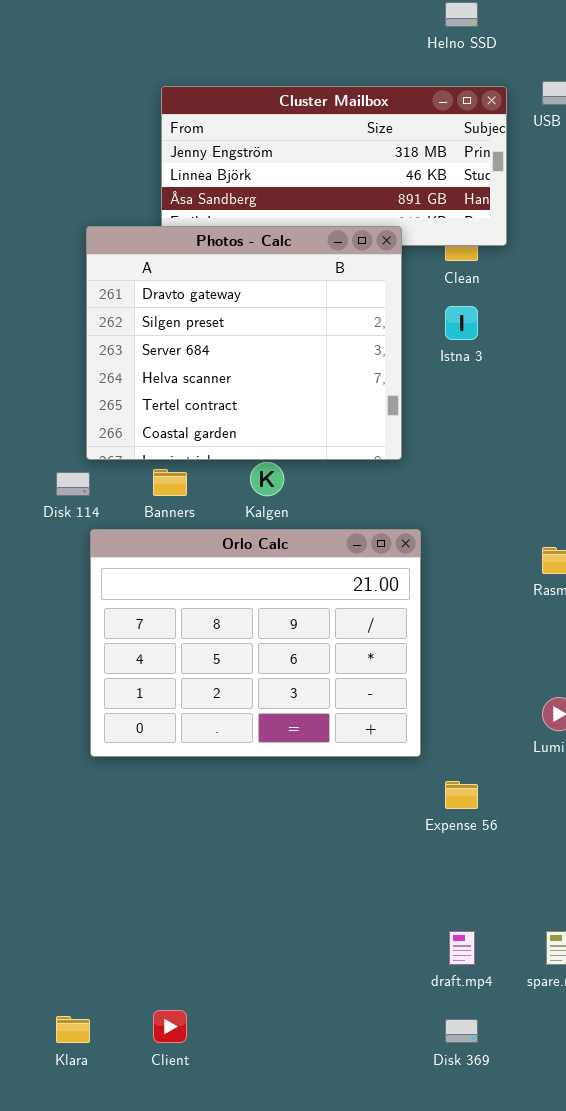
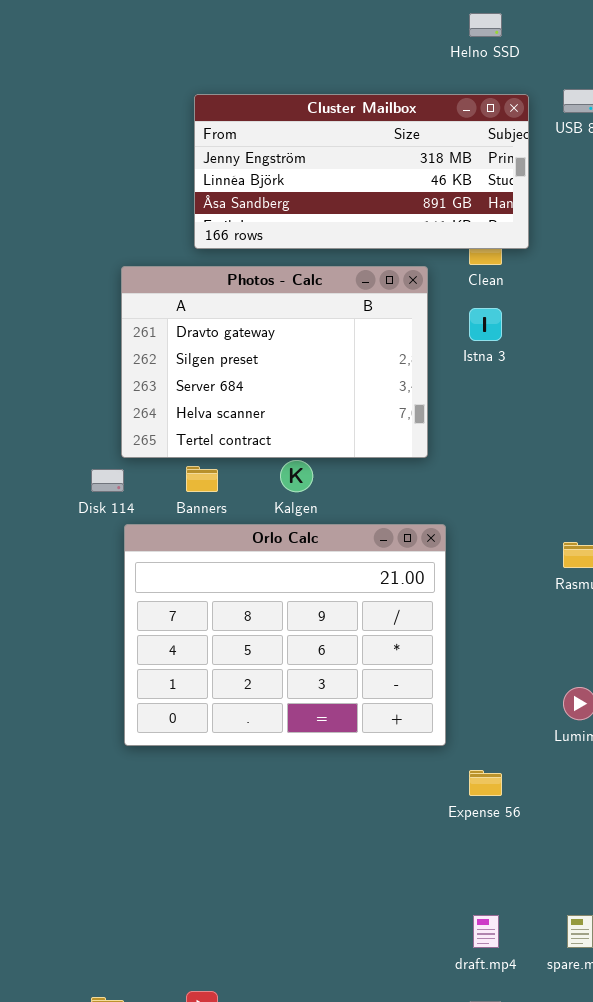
Photos - Calc: [86,226,402,460] -> [121,266,428,458], resized

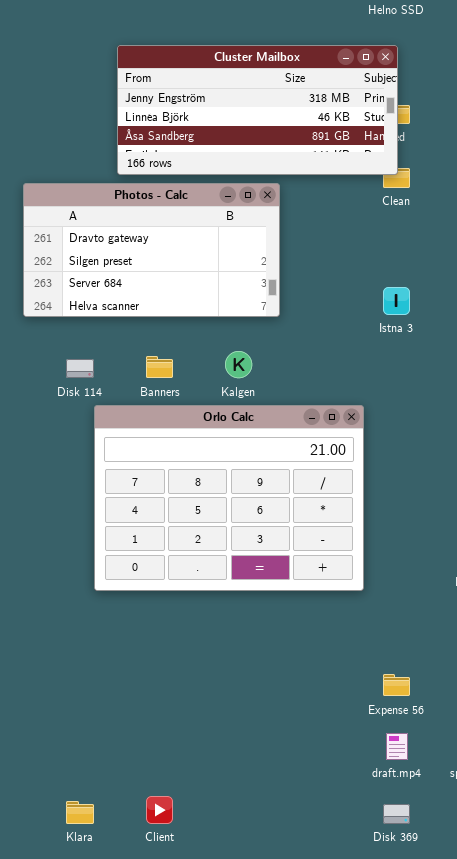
Cluster Mailbox: [194,94,529,249] -> [117,45,398,175], moved
Photos - Calc: [121,266,428,458] -> [23,183,280,317], moved, resized
Istna 3: [469,308,502,341] -> [383,287,410,315], moved
Expense 56: [469,770,502,796] -> [383,674,410,696], moved

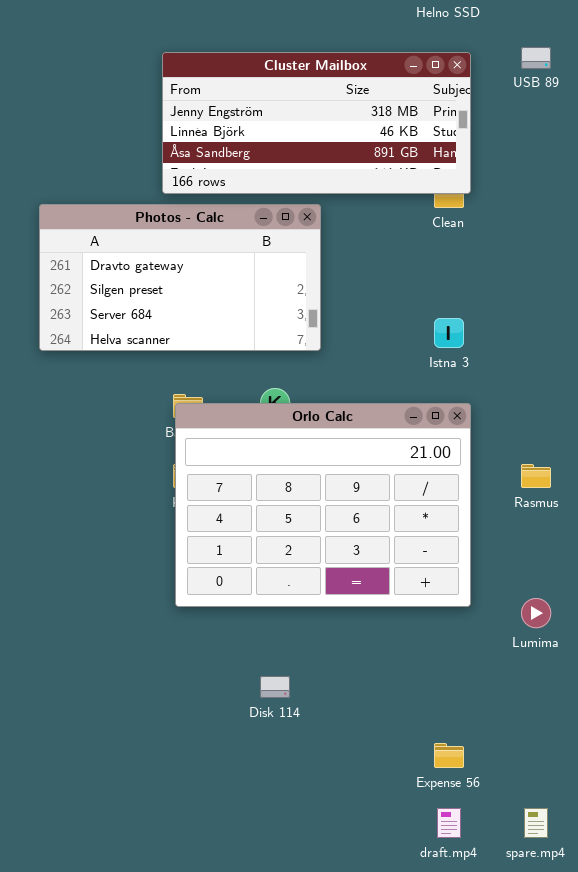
Cluster Mailbox: [117,45,398,175] -> [162,52,471,194], moved
Disk 114: [66,359,94,378] -> [260,676,290,698], moved
Orlo Calc: [94,405,364,591] -> [175,403,471,607], moved

